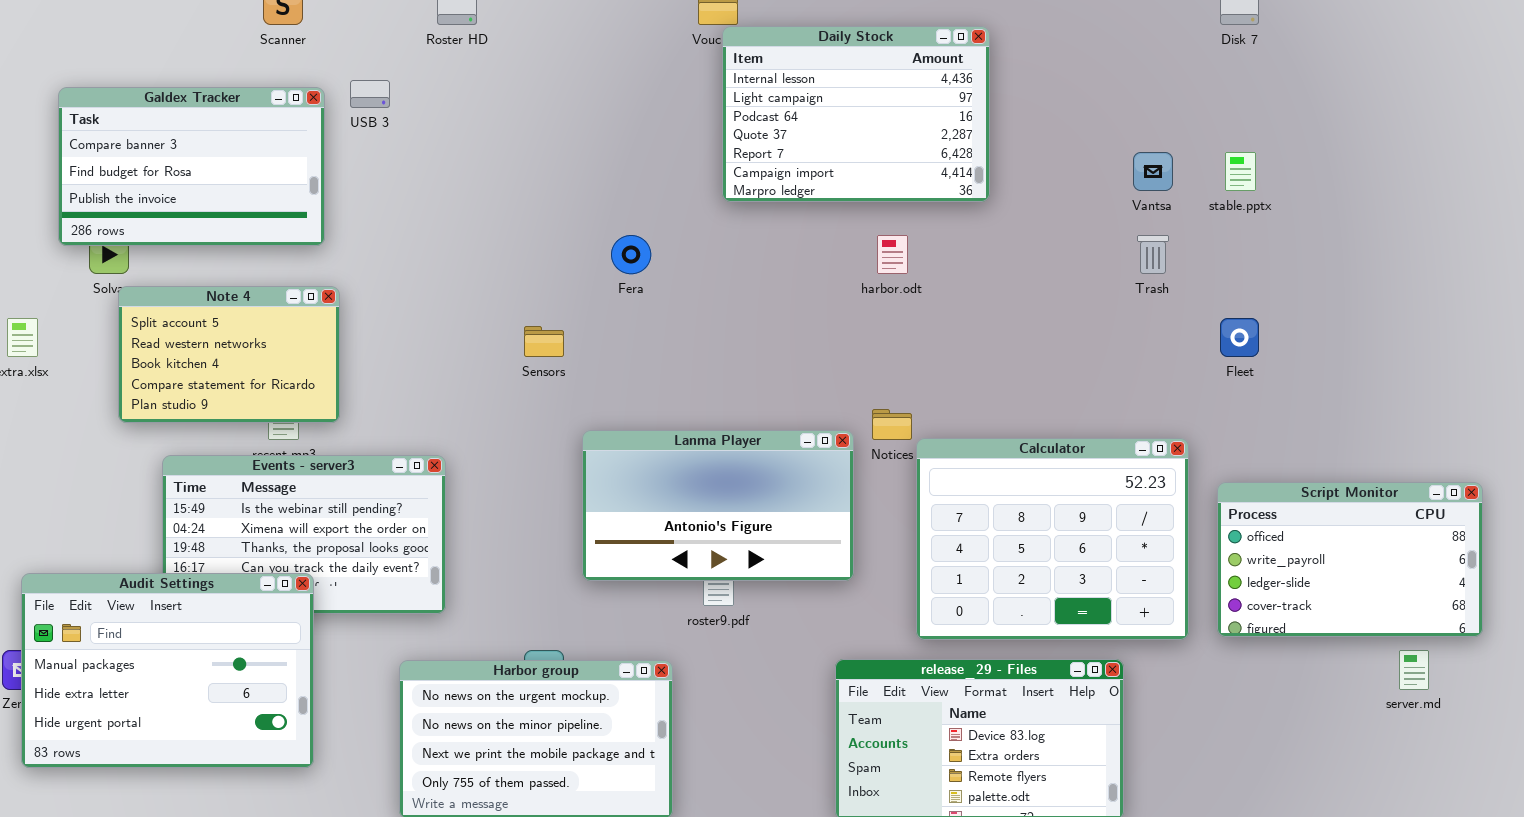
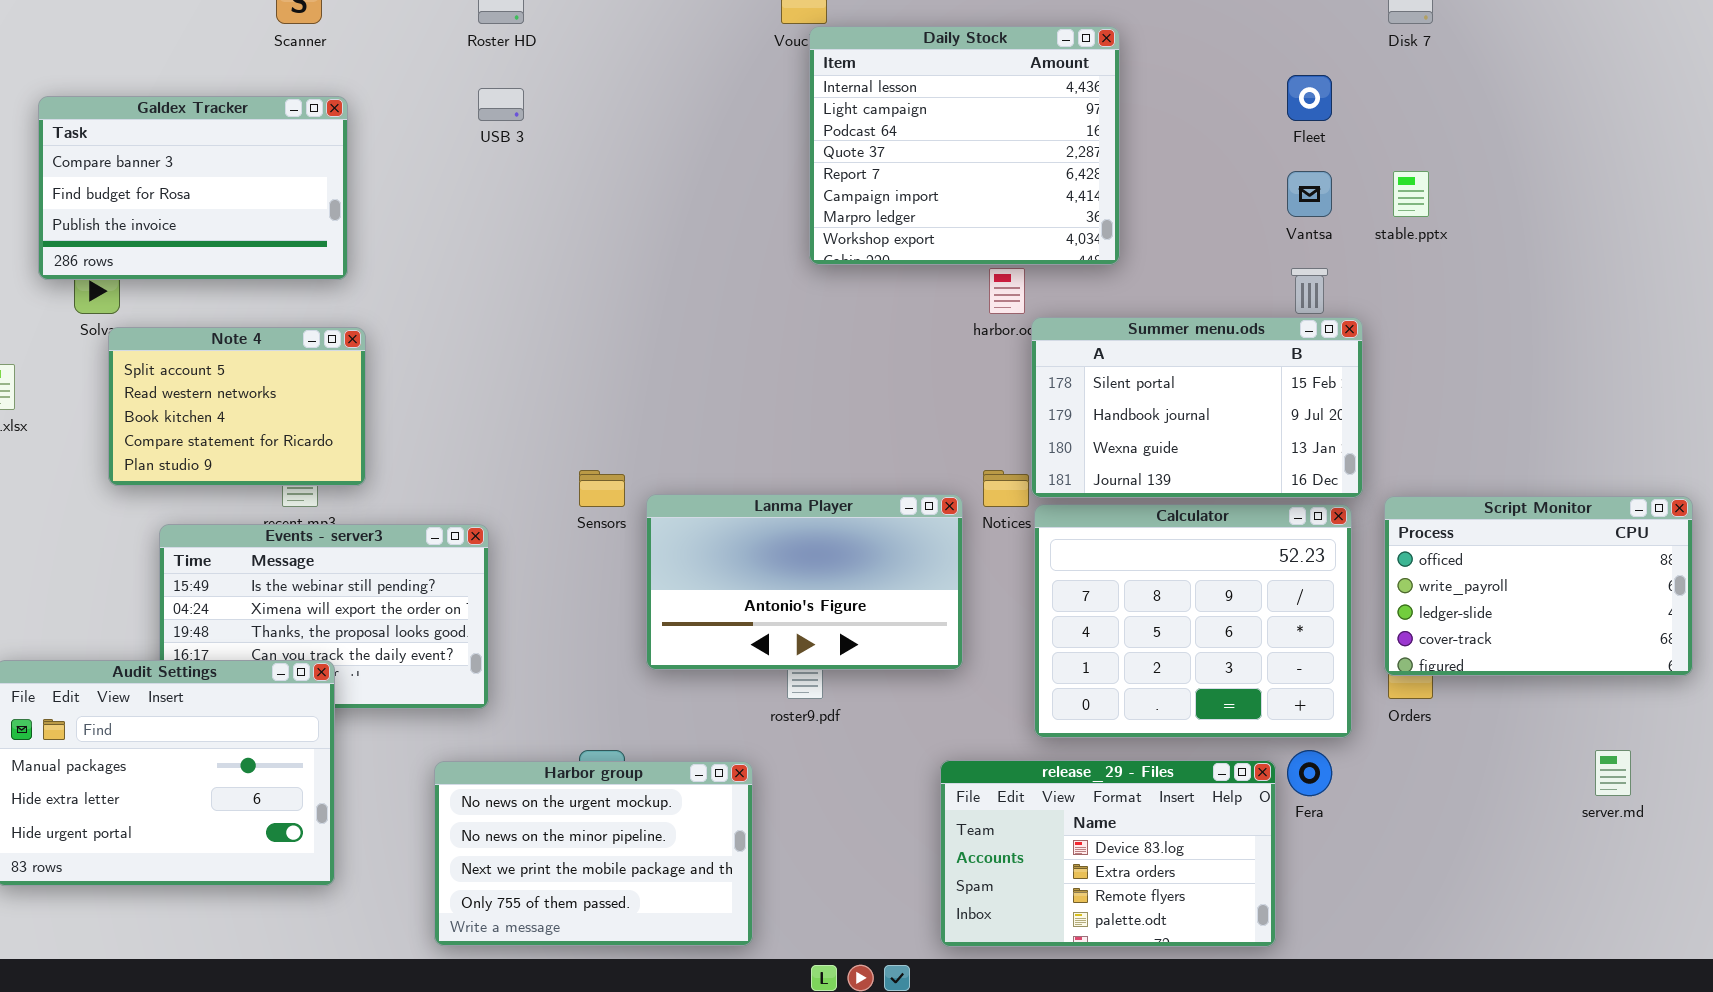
Daily Stock: [722,26,990,202] -> [809,26,1120,265], resized
USB 3: [350,80,390,108] -> [478,88,524,121], moved
Fera: [611,235,651,274] -> [1287,750,1332,796], moved
Summer menu.ods: none -> [1031,317,1363,498], opened
Fleet: [1220,318,1259,357] -> [1287,75,1332,121], moved
Sensors: [524,326,564,357] -> [579,470,625,507], moved
Script Monitor: [1217,482,1483,637] -> [1384,496,1693,676], moved

